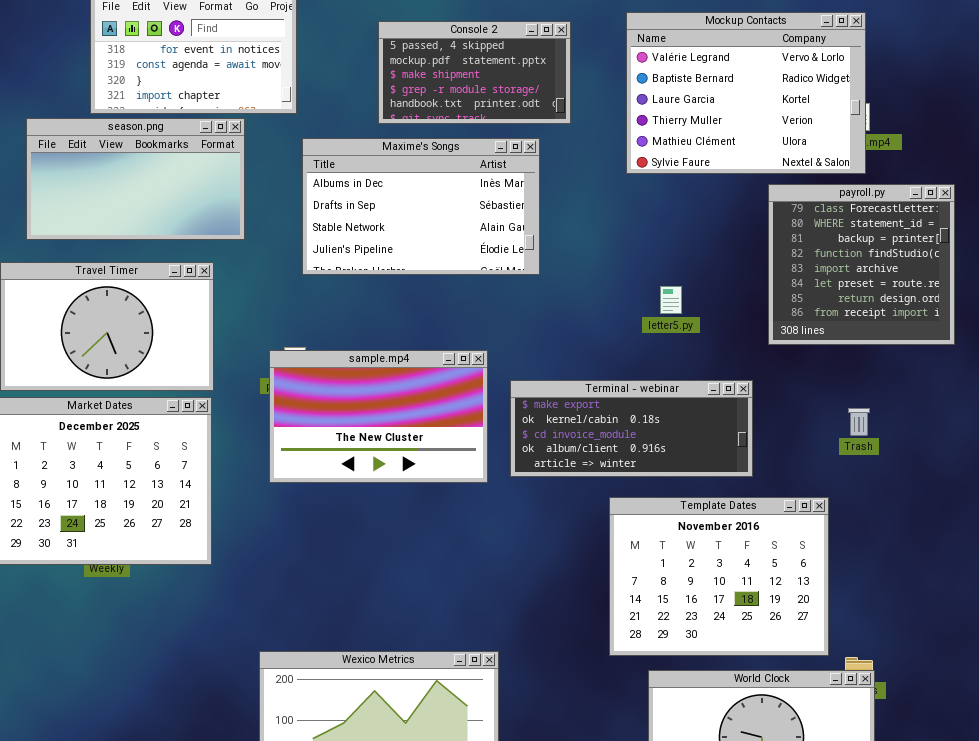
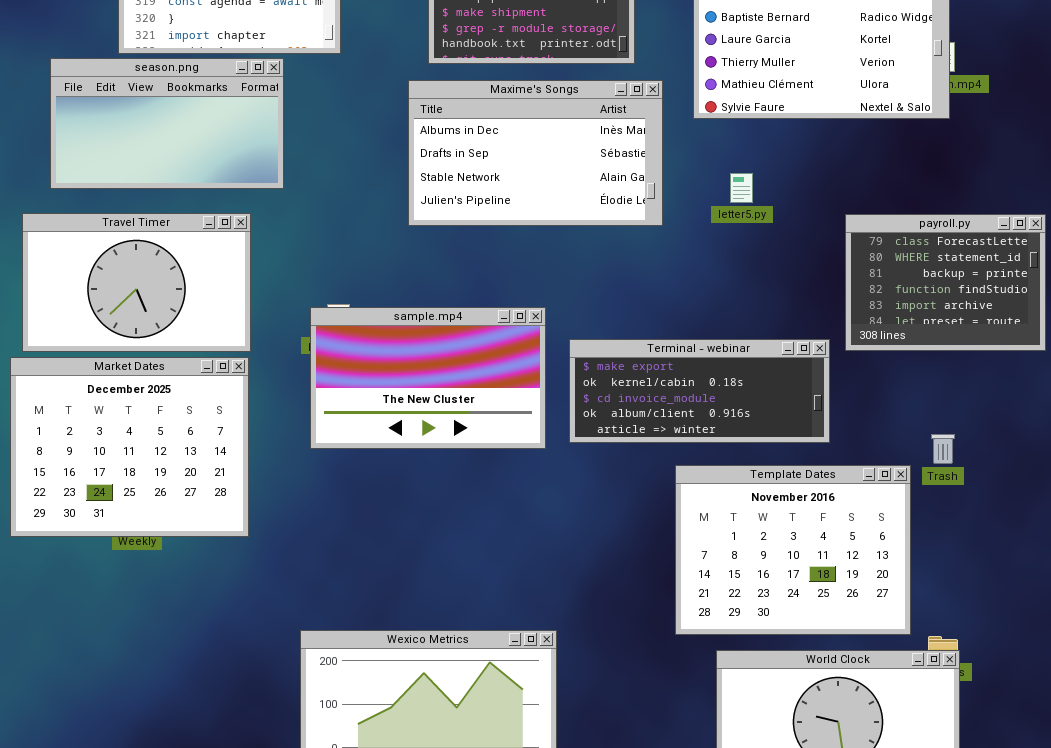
Maxime's Songs: [302,138,540,275] -> [408,80,663,226], moved
payroll.py: [768,184,955,345] -> [845,214,1046,351], moved, resized
letter5.py: [660,286,682,314] -> [730,173,753,203], moved
Trash: [848,408,870,436] -> [931,434,955,464], moved

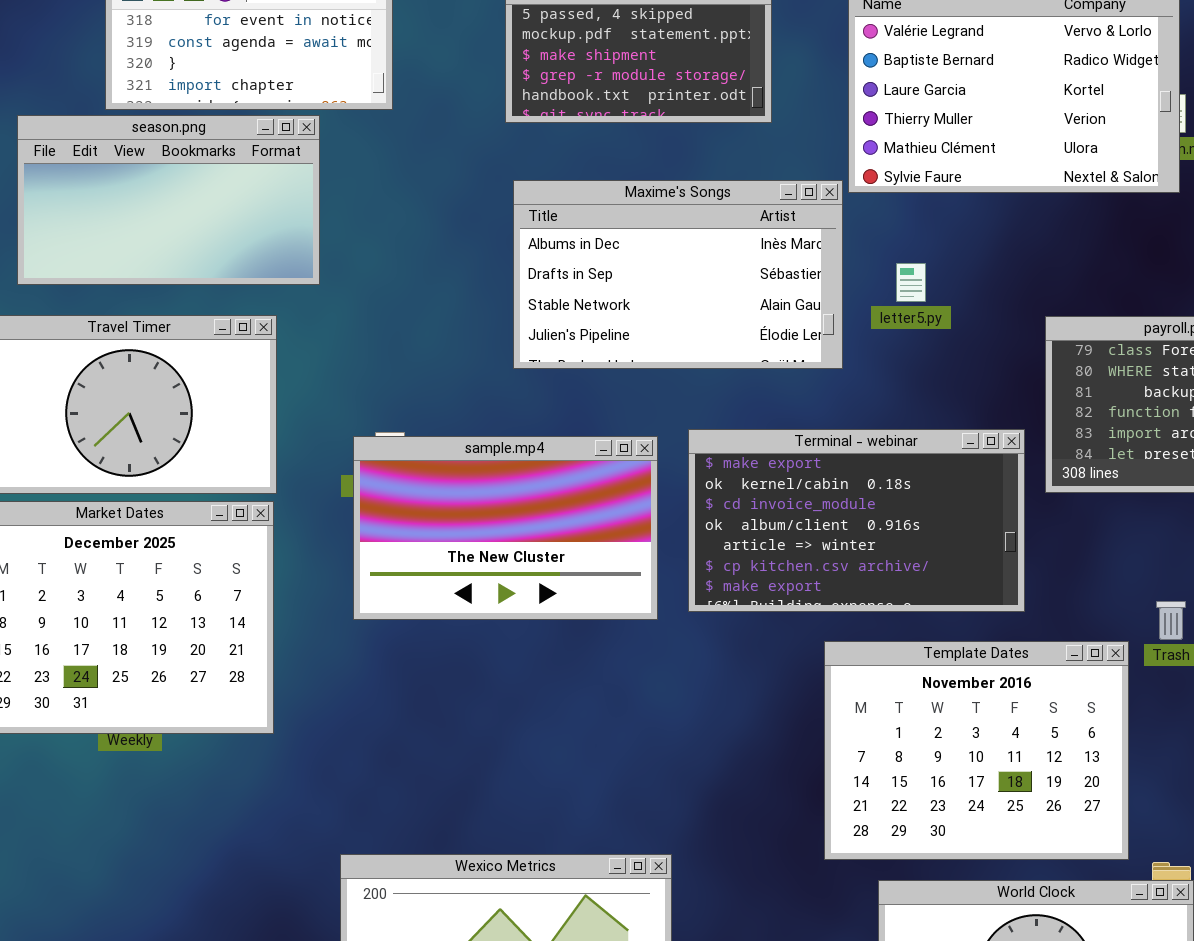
Maxime's Songs: [408,80,663,226] -> [513,180,843,369], moved
Terminal - webinar: [569,339,830,443] -> [688,429,1025,612], resized

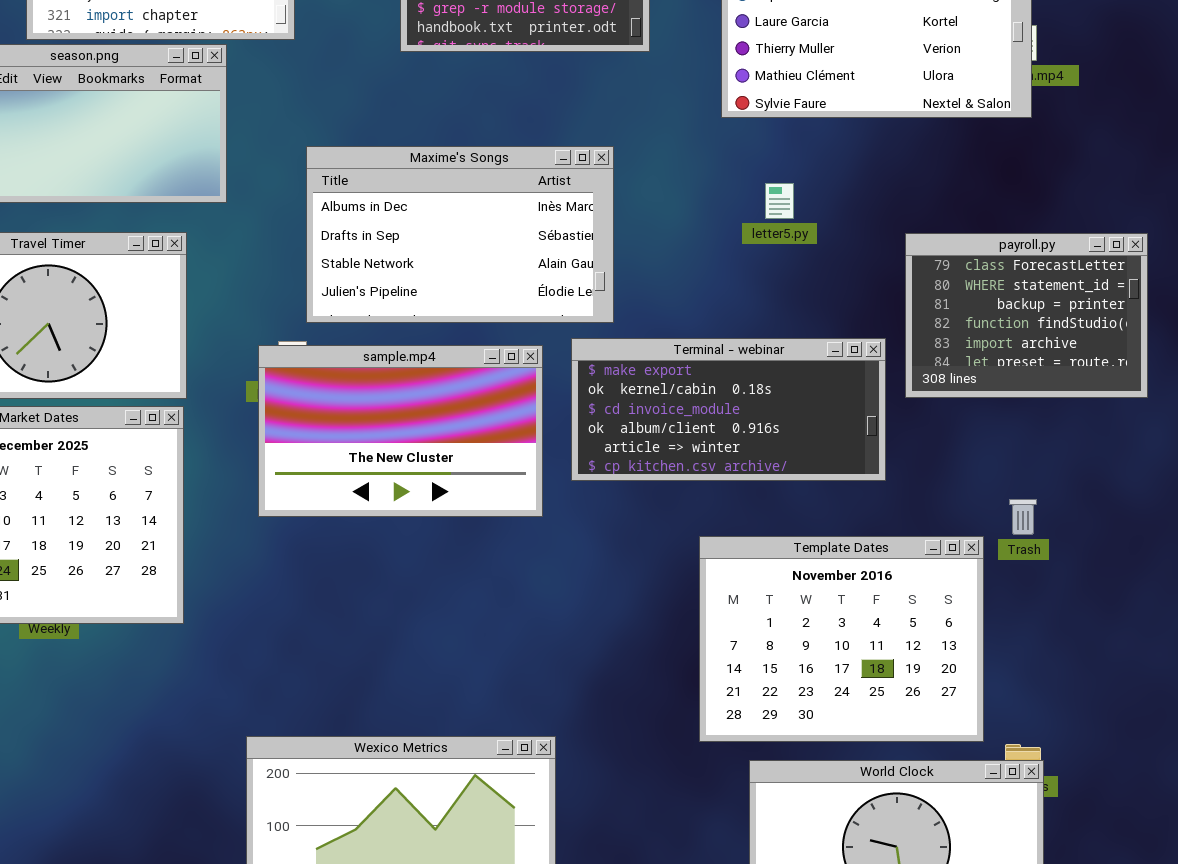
Maxime's Songs: [513,180,843,369] -> [306,146,614,323], moved
Terminal - webinar: [688,429,1025,612] -> [571,338,886,481], resized

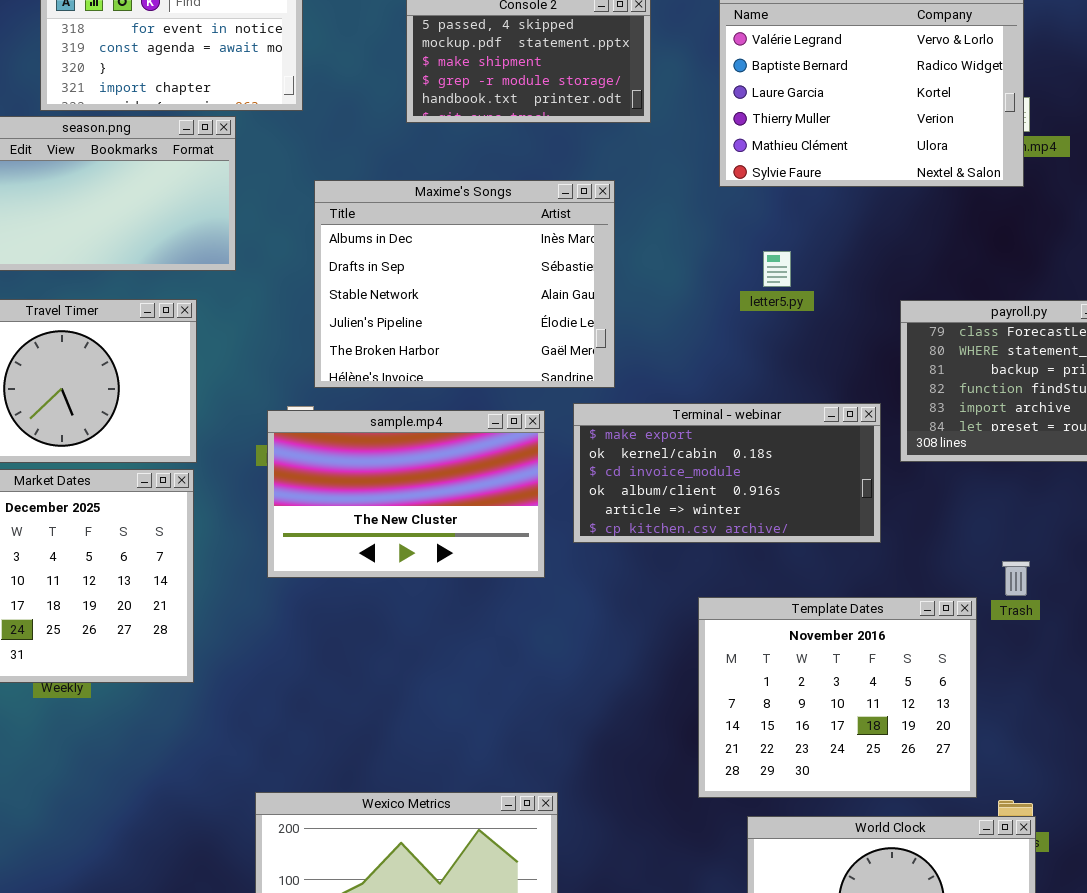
Maxime's Songs: [306,146,614,323] -> [314,180,615,388], resized

